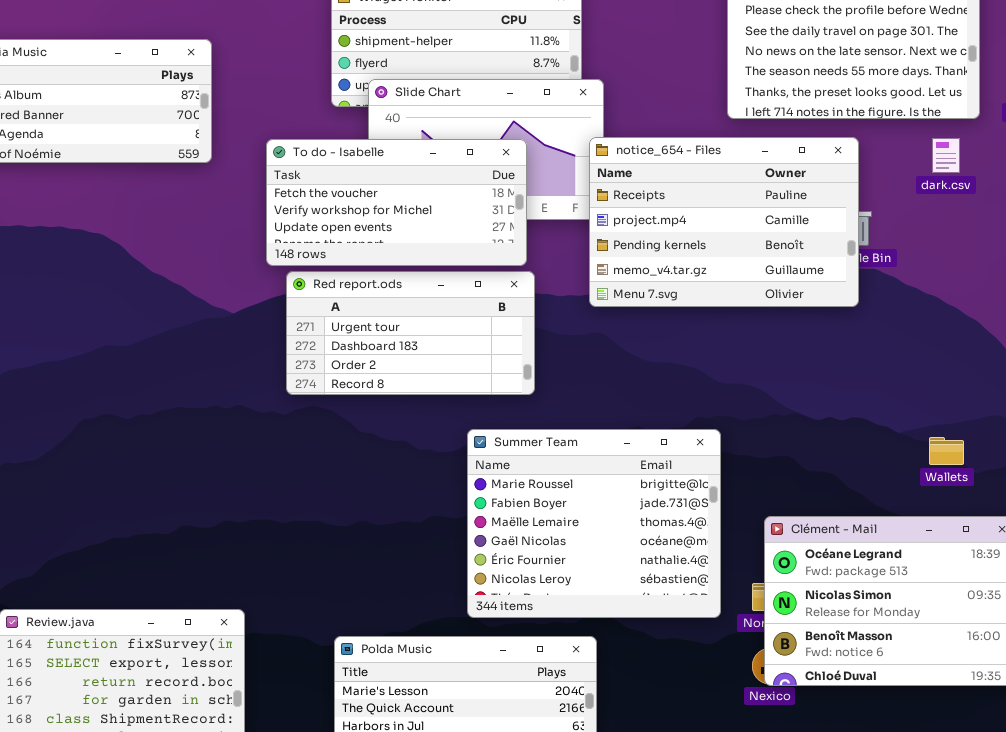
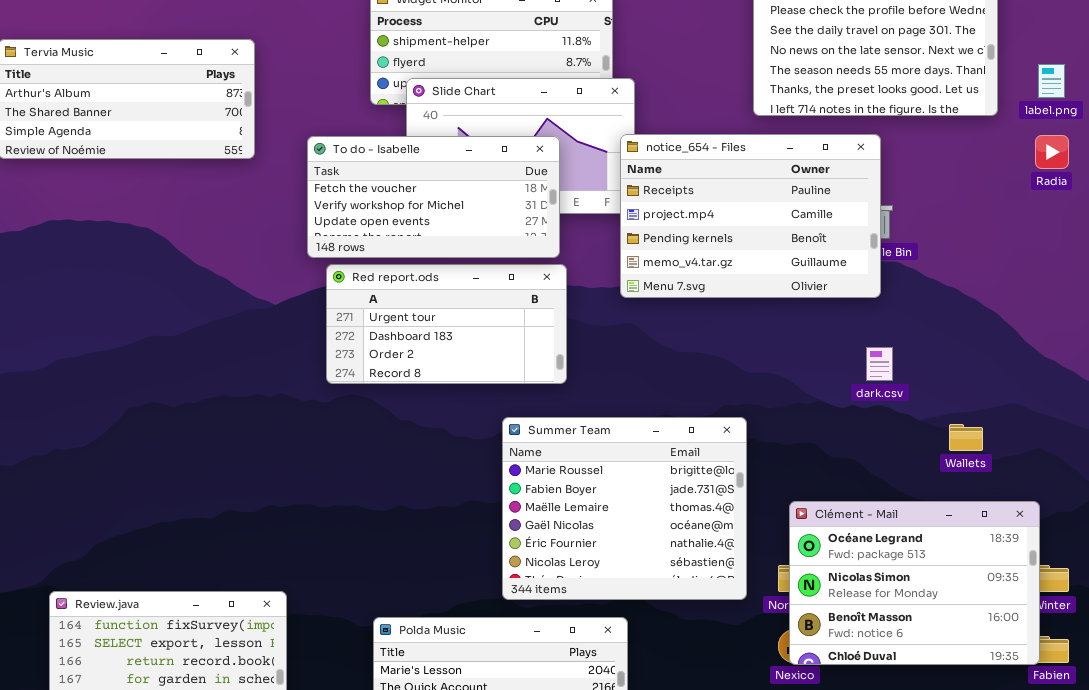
dark.csv: [932,138,960,173] -> [866,347,893,381], moved

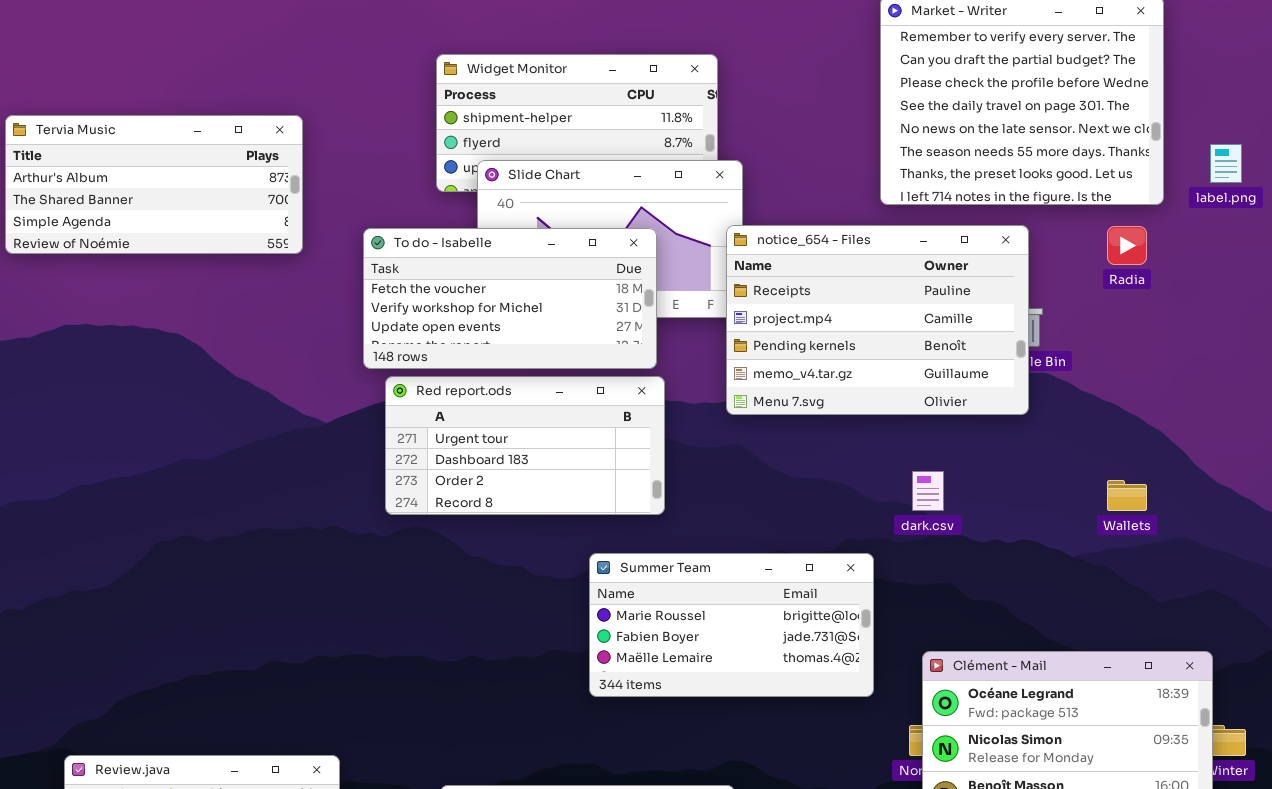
Radia: [1035,135,1069,169] -> [1107,226,1147,265], moved
dark.csv: [866,347,893,381] -> [912,471,944,511], moved
Summer Team: [502,417,747,600] -> [589,553,874,697], resized
Wallets: [949,424,983,451] -> [1107,480,1147,511], moved

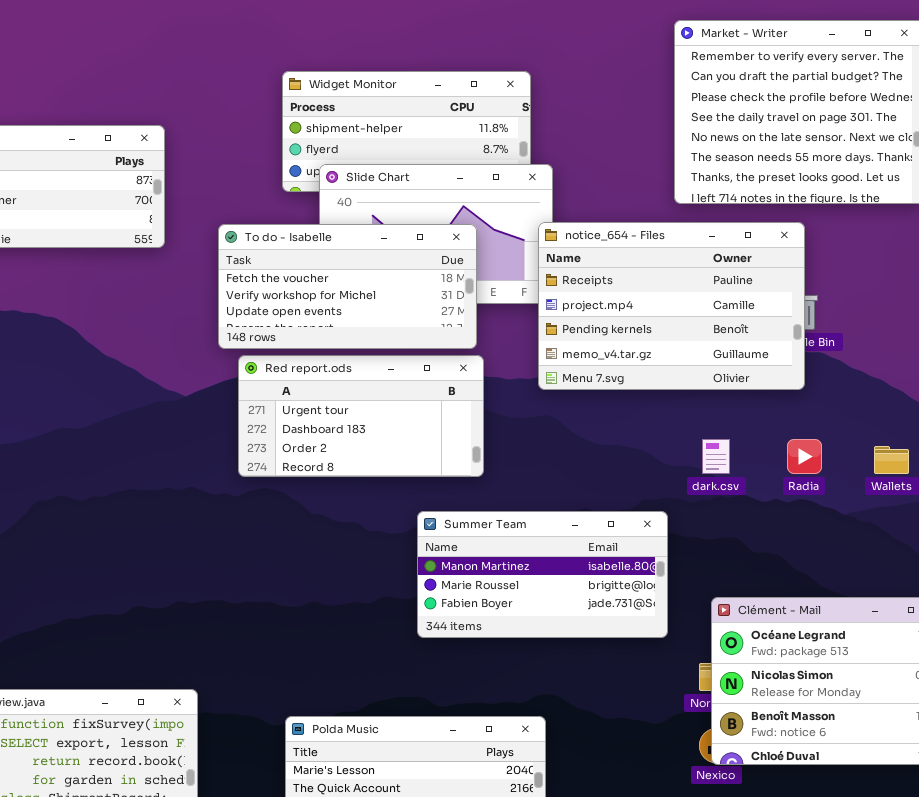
Radia: [1107,226,1147,265] -> [787,439,822,474], moved
Summer Team: [589,553,874,697] -> [417,511,668,638], scrolled up 1 row

